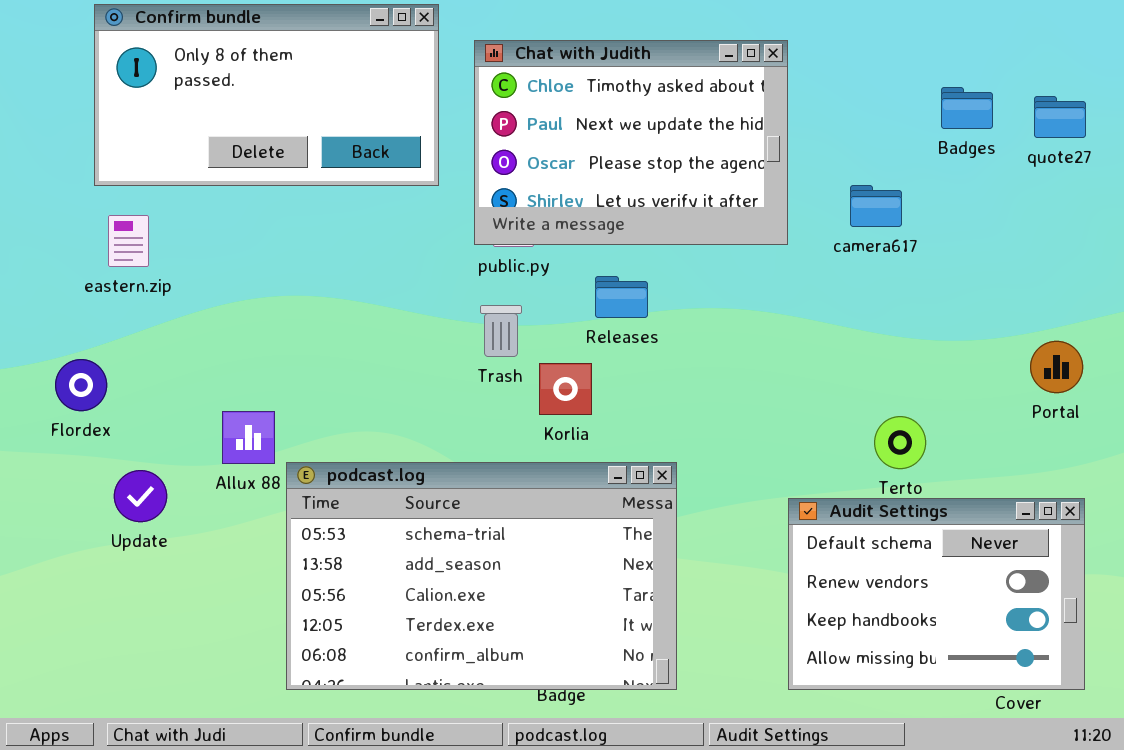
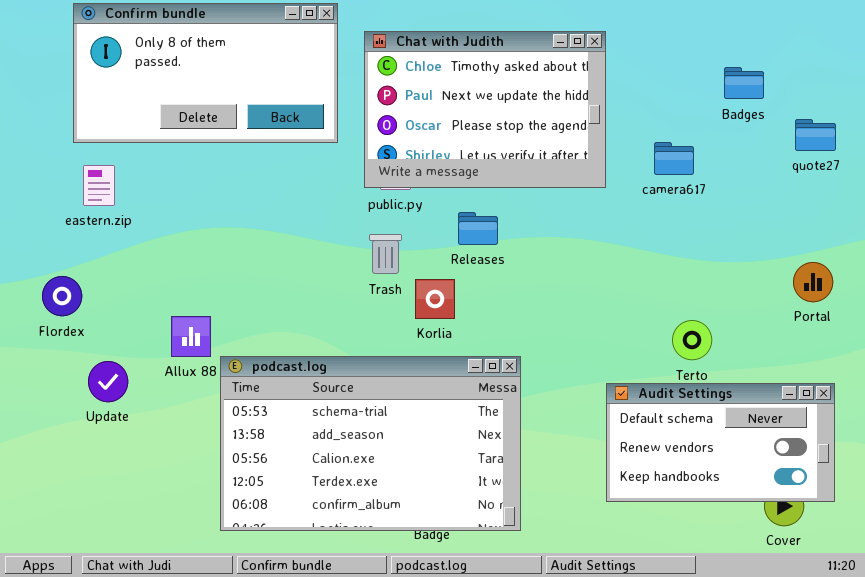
quote27: [1034,96,1086,138] -> [795,119,836,151], moved
Audit Settings: [788,498,1085,690] -> [606,383,835,502], resized

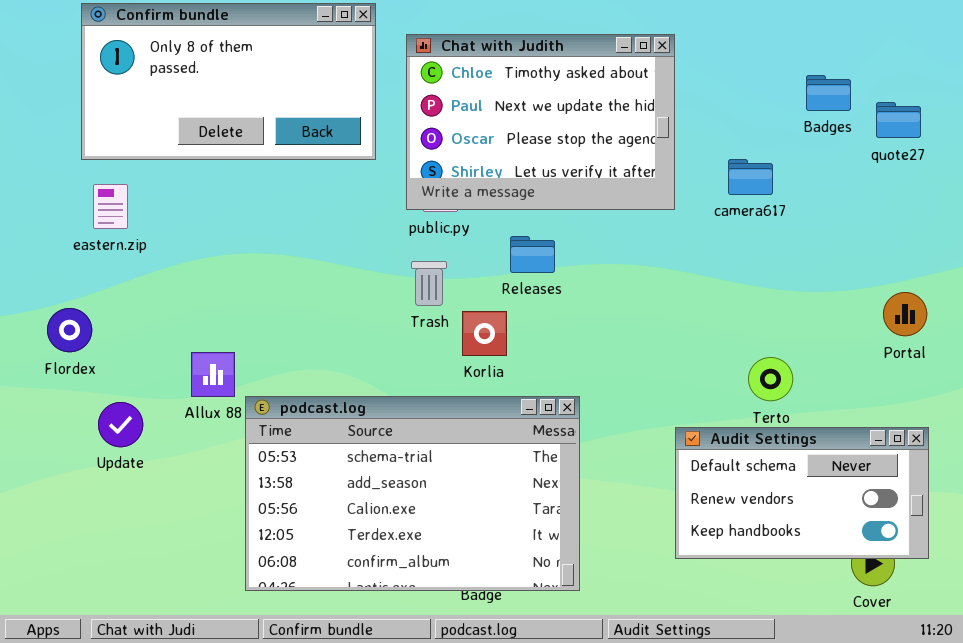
quote27: [795,119,836,151] -> [876,102,921,138], moved

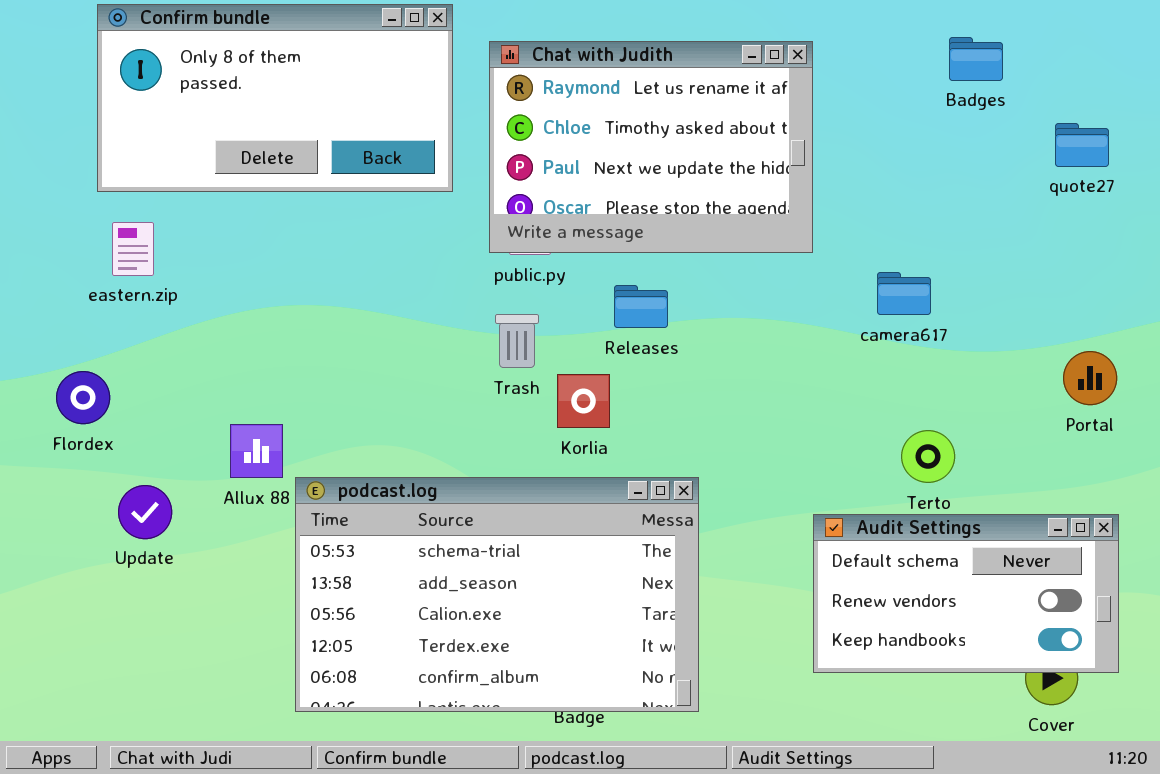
Chat with Judith: [406,34,675,210] -> [489,41,813,253], scrolled up 1 row
Badges: [806,75,851,111] -> [949,37,1003,81], moved
camera617: [728,159,773,195] -> [877,272,931,315], moved

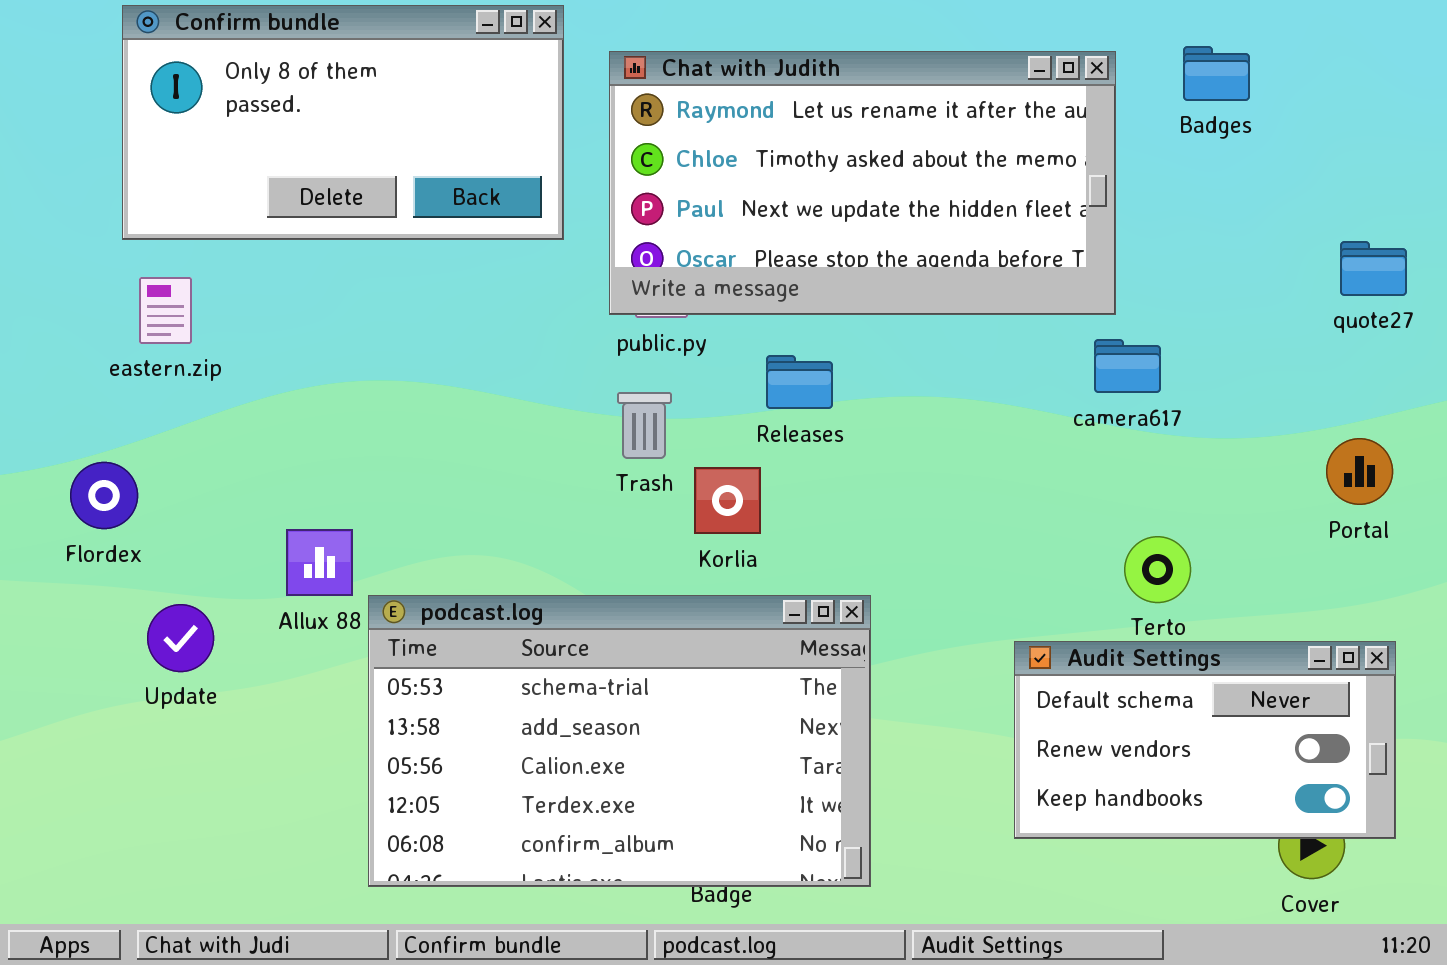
Chat with Judith: [489,41,813,253] -> [609,51,1116,315], resized
quote27: [1055,123,1109,167] -> [1340,241,1407,296], moved

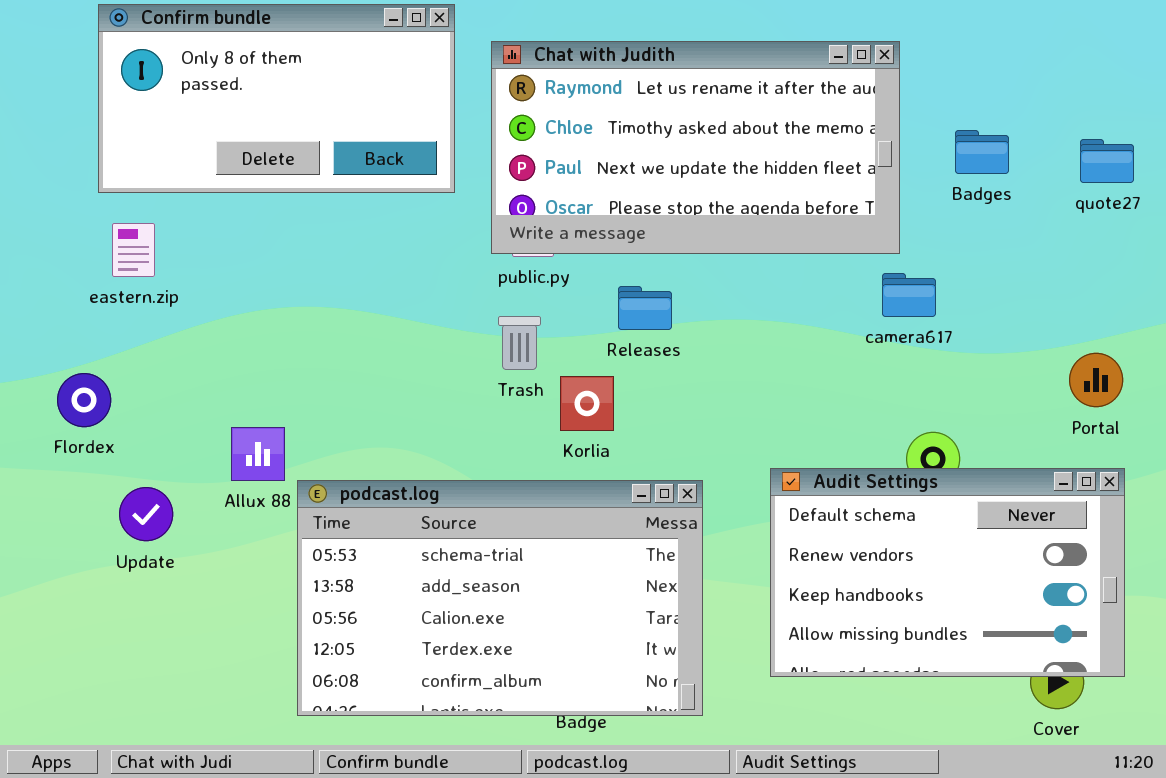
Badges: [1183,46,1250,101] -> [955,130,1009,174], moved
quote27: [1340,241,1407,296] -> [1080,139,1134,183], moved
Audit Settings: [1014,641,1396,839] -> [770,468,1125,677], resized

